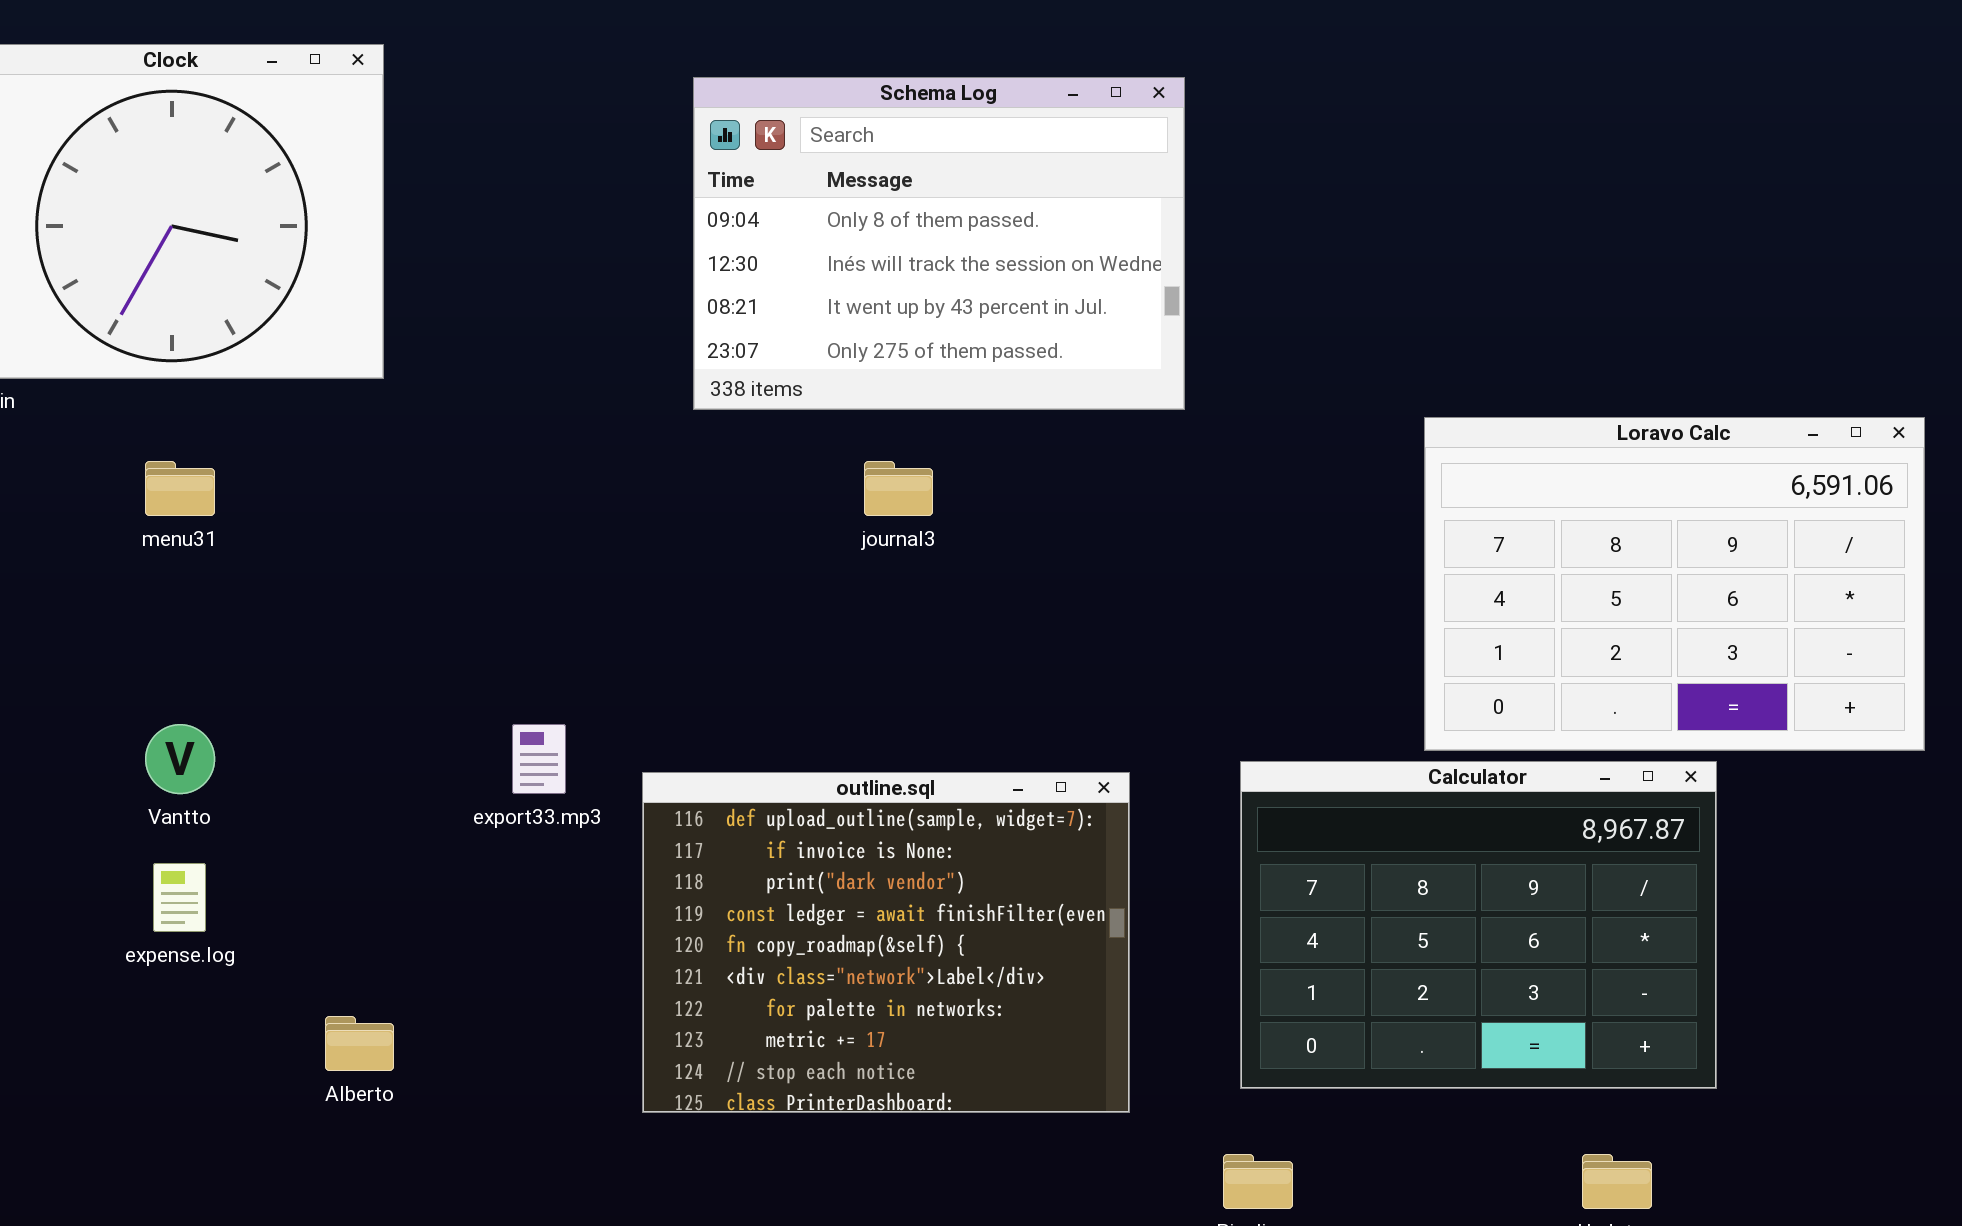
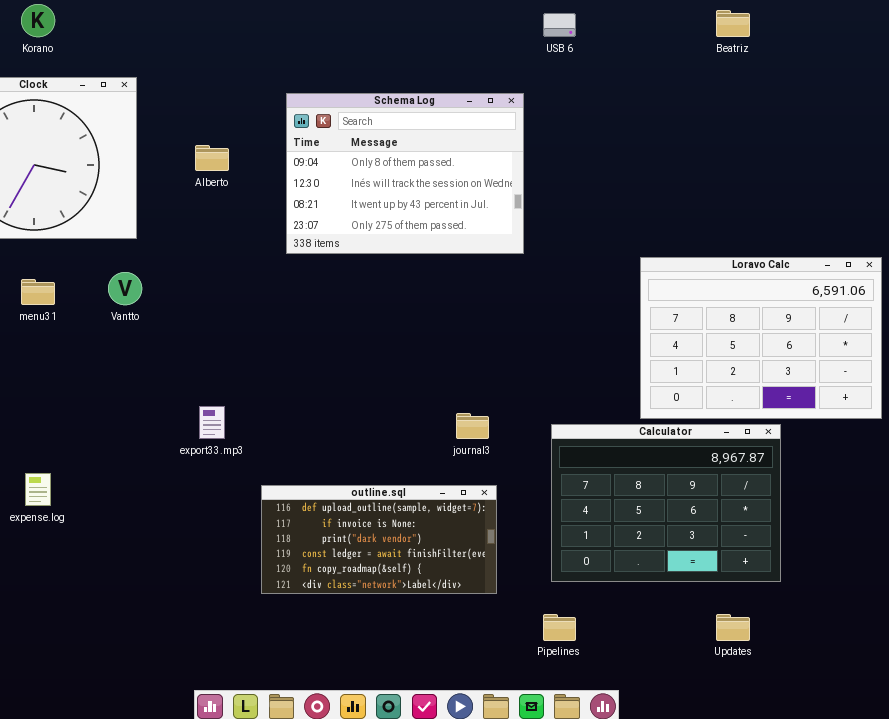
journal3: [864,461,933,516] -> [456,413,489,439], moved
Vantto: [145,724,215,794] -> [108,272,142,305], moved
outline.sql: [642,772,1130,1113] -> [261,485,497,594], resized
Alberto: [325,1016,394,1071] -> [195,145,229,171], moved

